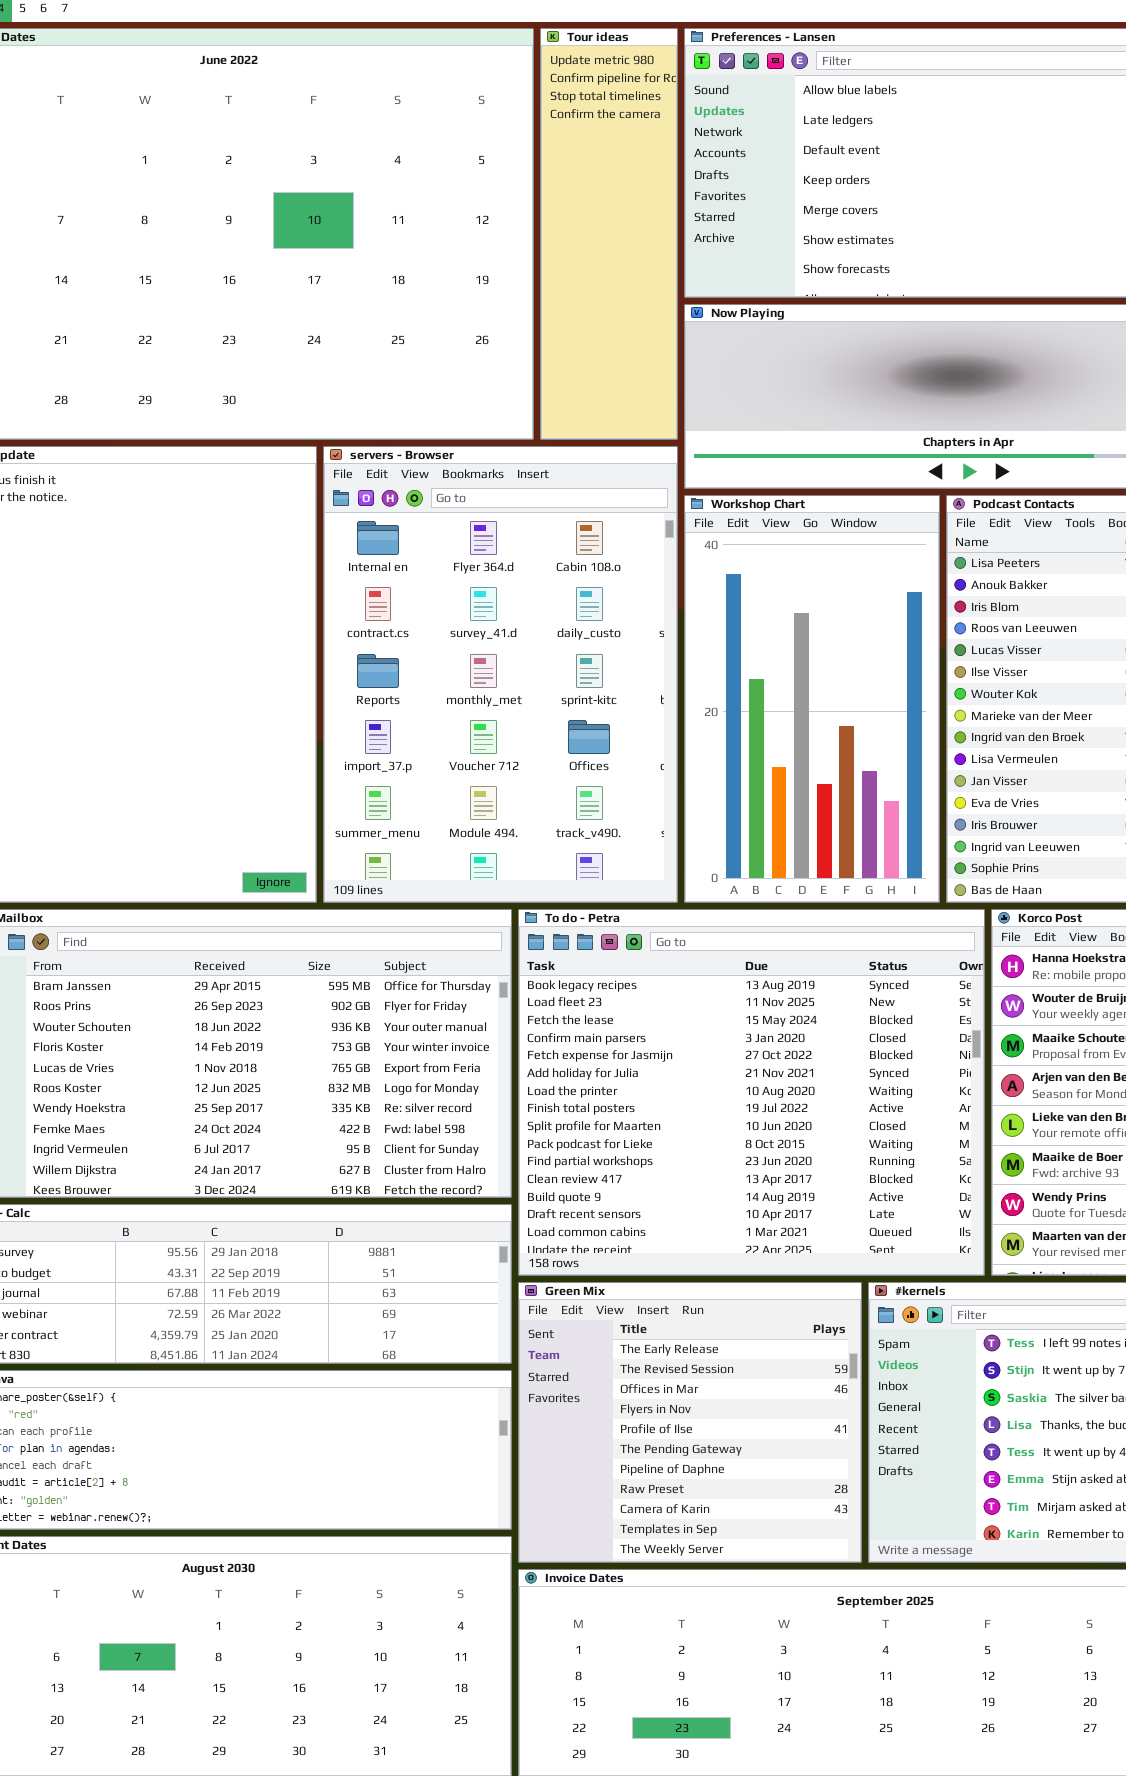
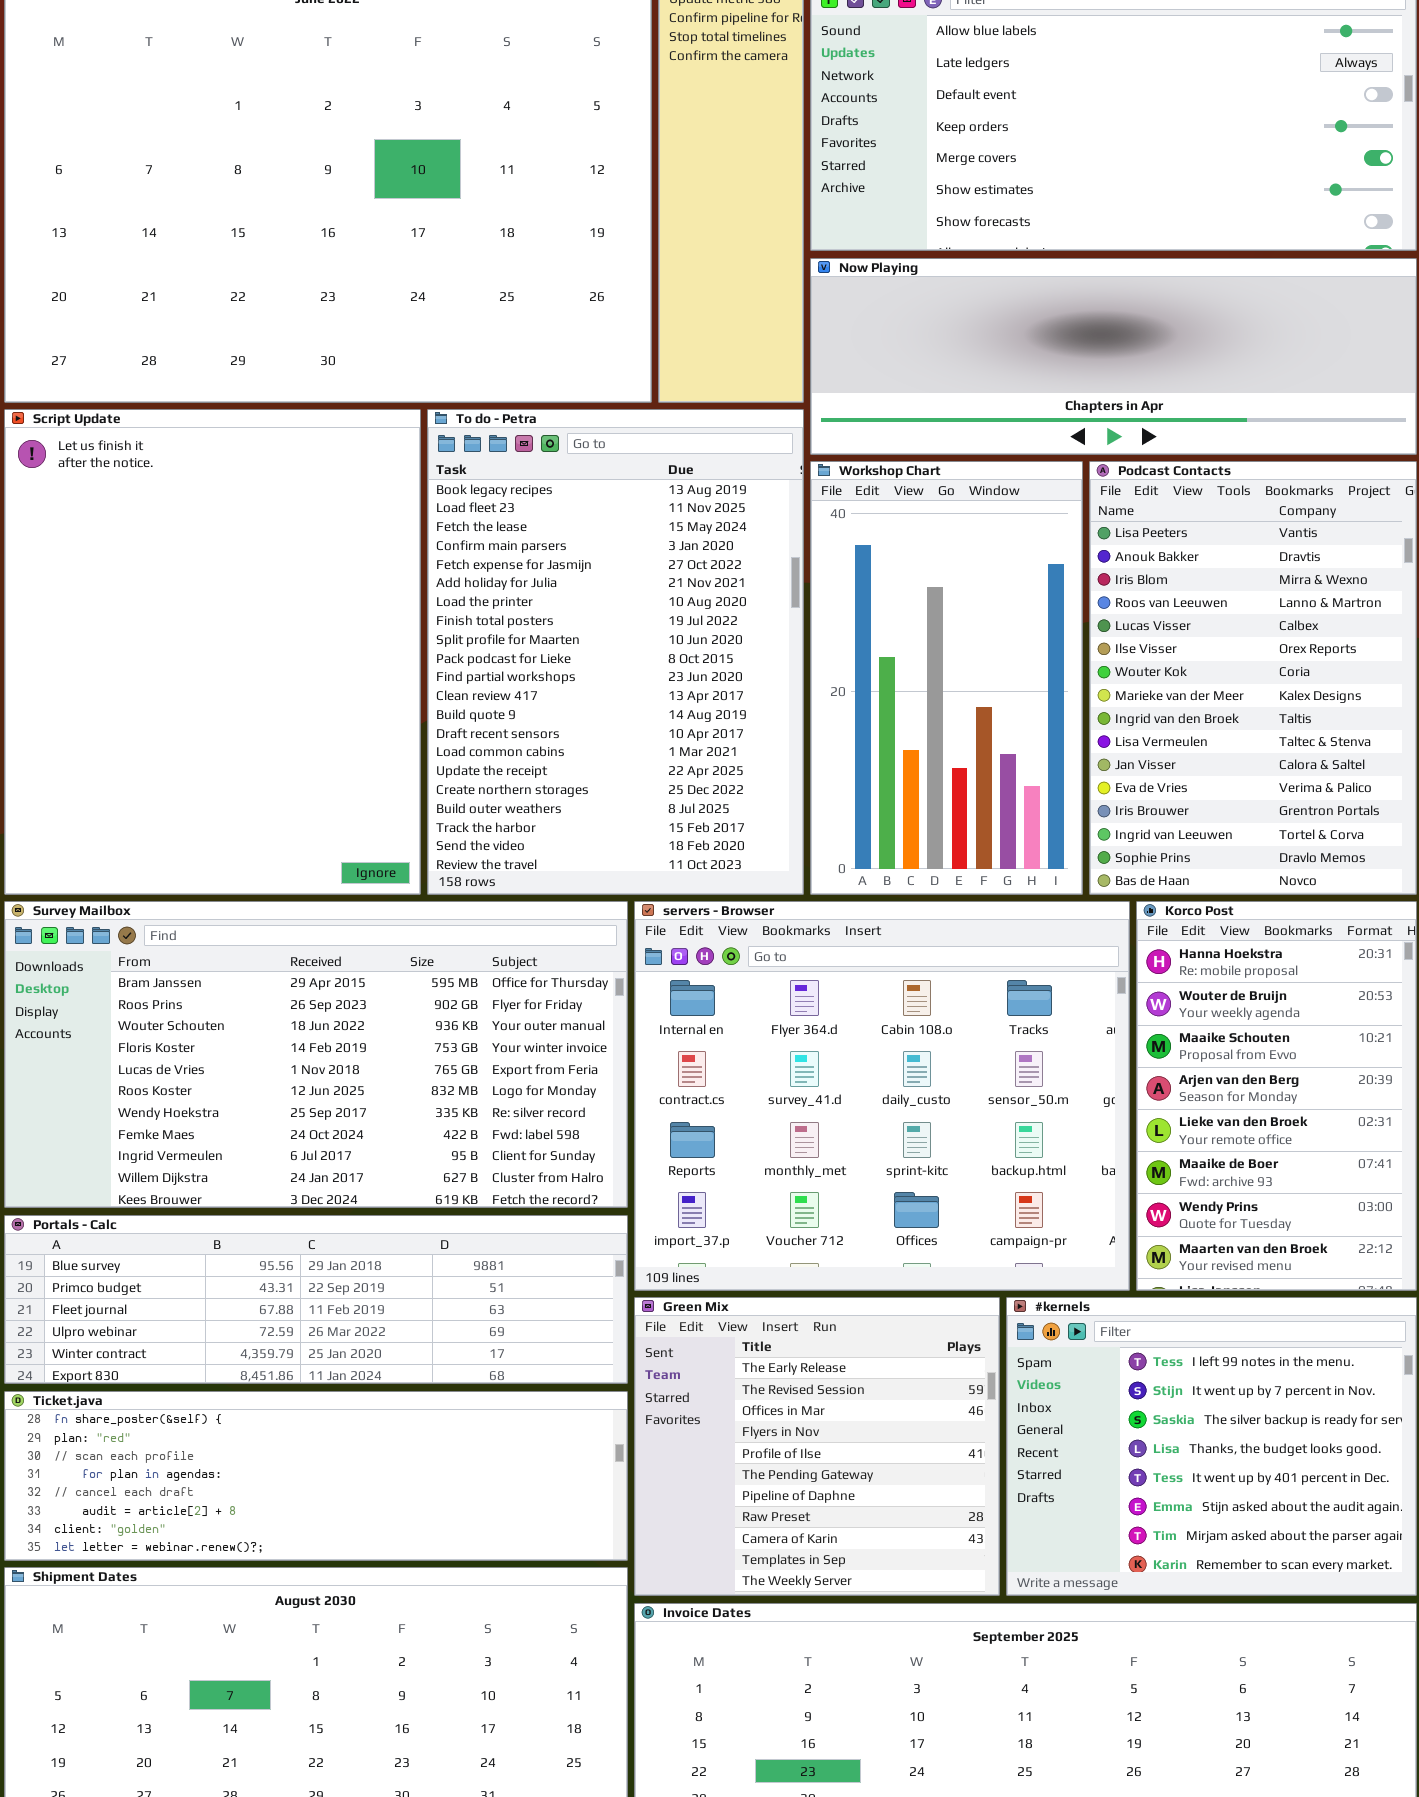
servers - Browser: [323,446,678,903] -> [634,901,1130,1291], moved, resized
To do - Petra: [518,909,985,1276] -> [427,409,804,895], moved, resized

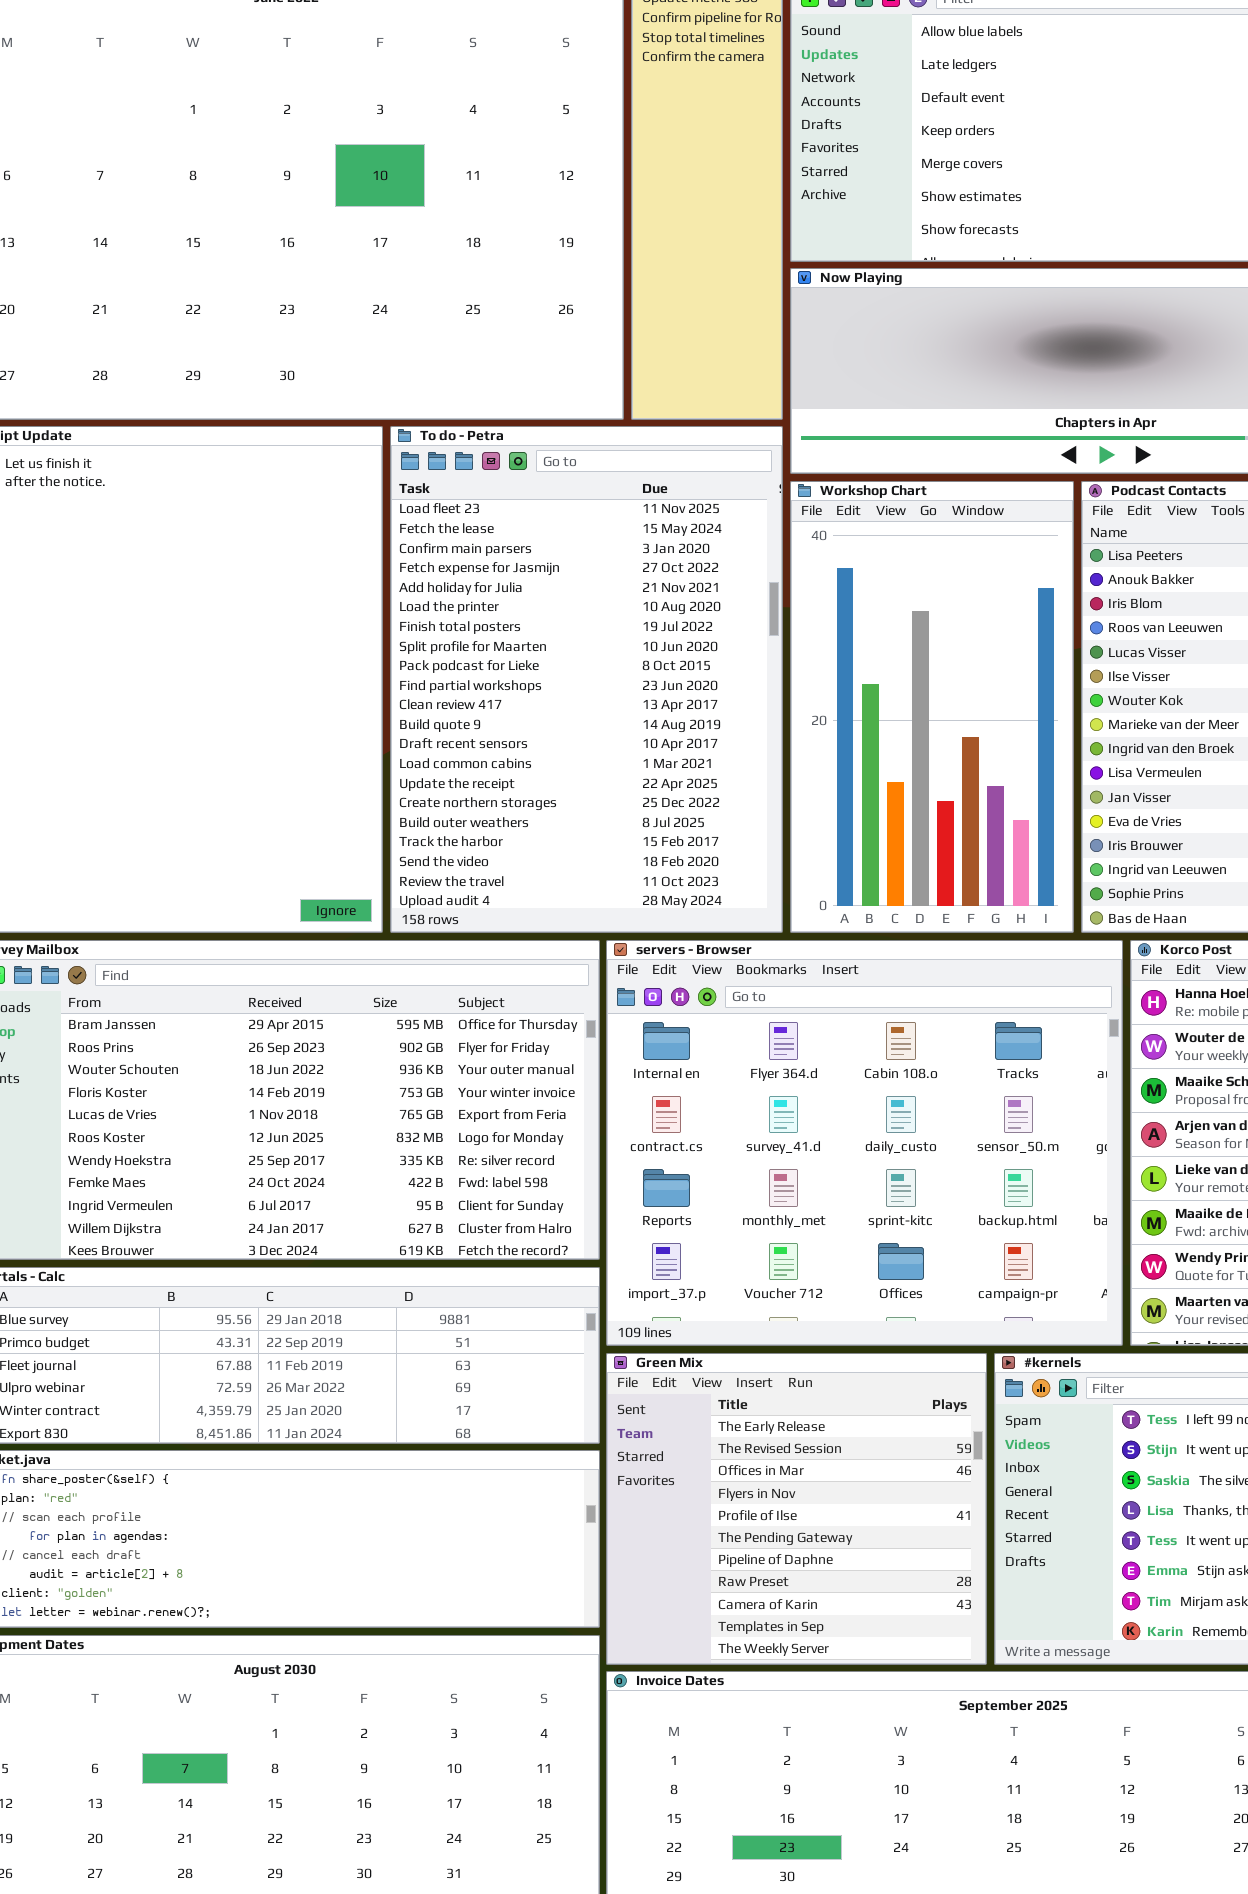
To do - Petra: [427,409,804,895] -> [390,426,783,933], scrolled down 1 row

